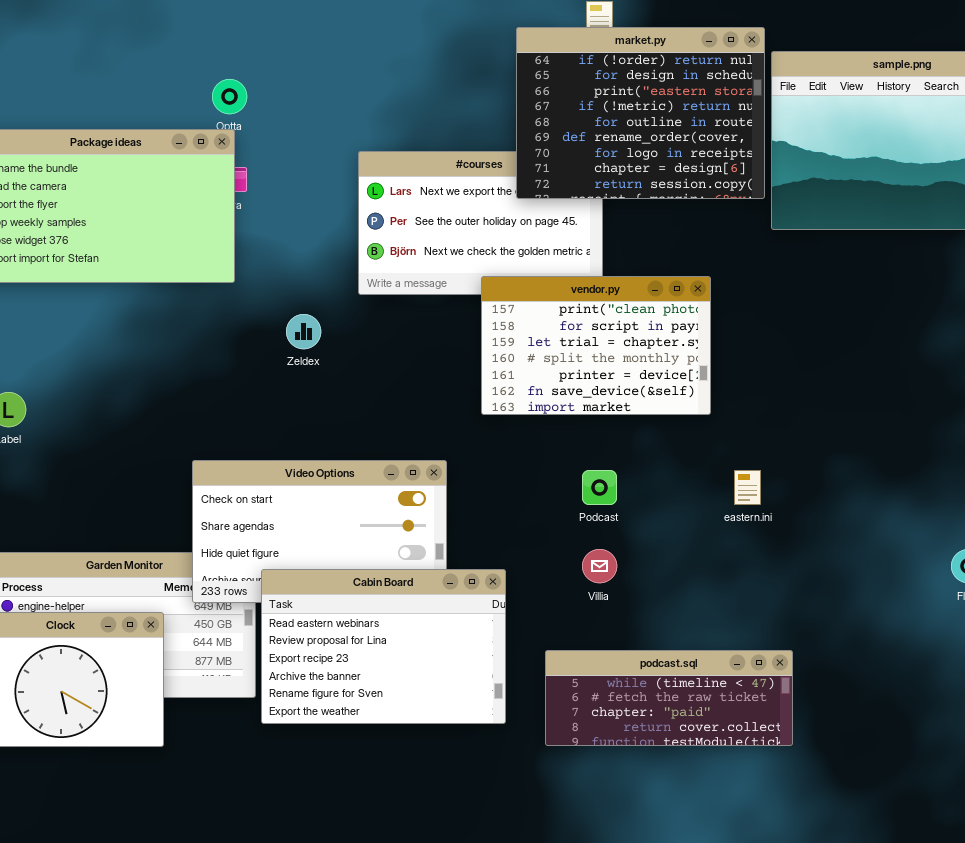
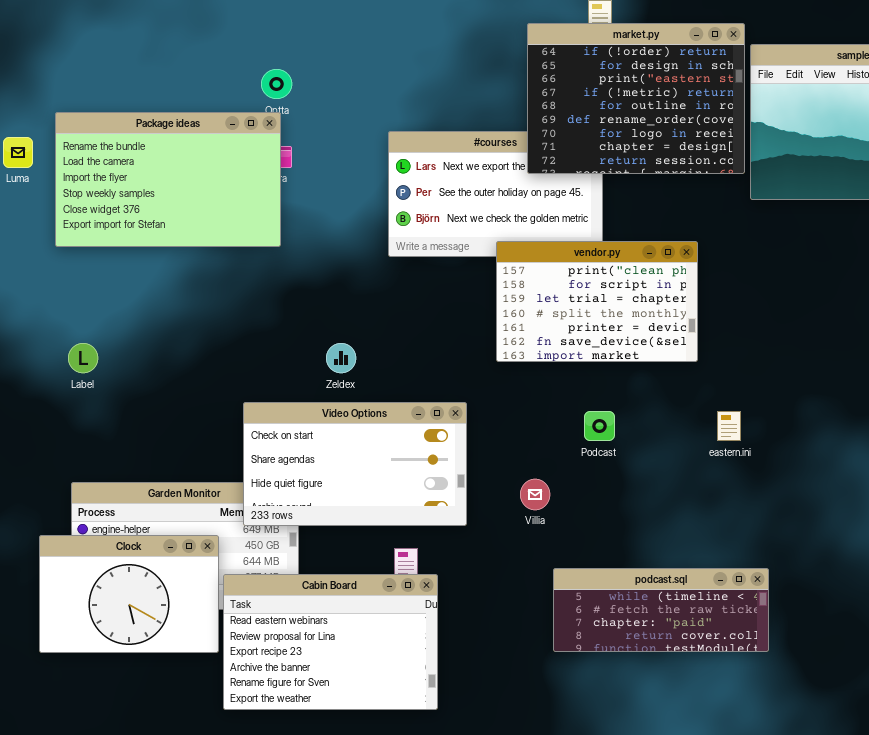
Zeldex: [286,314,321,349] -> [326,343,356,373], moved
Villia: [582,549,617,583] -> [520,479,550,510], moved
Cabin Board: [261,569,506,724] -> [223,574,438,710], moved

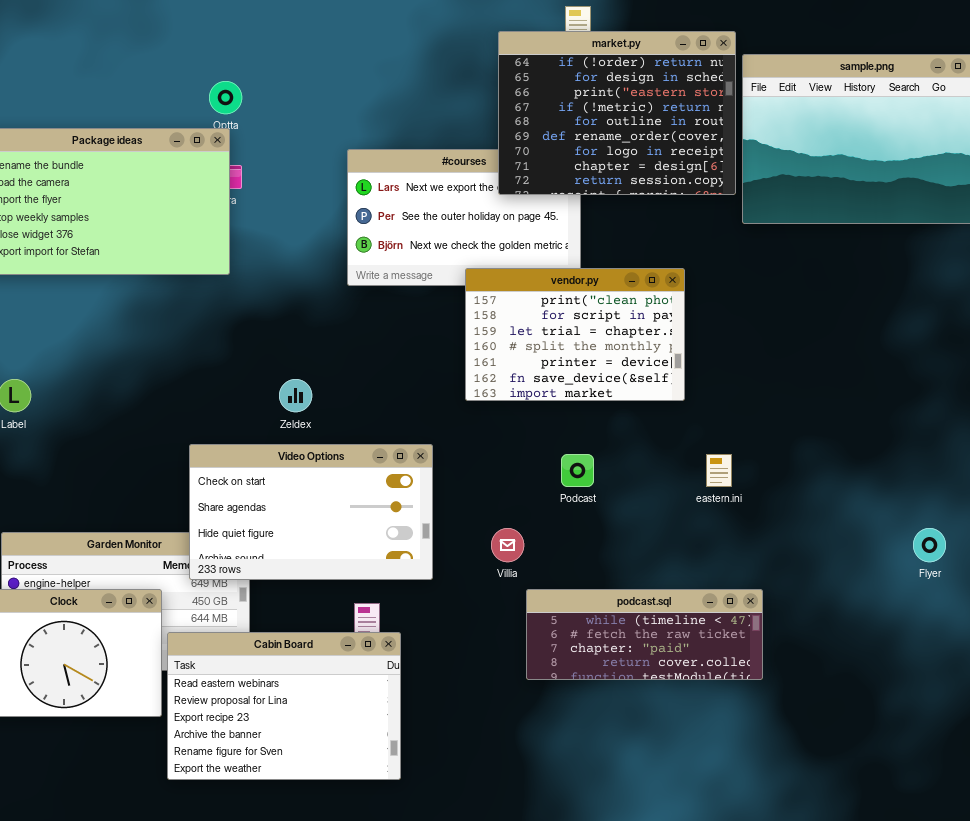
podcast.sql: [553,568,769,652] -> [526,589,763,680], moved

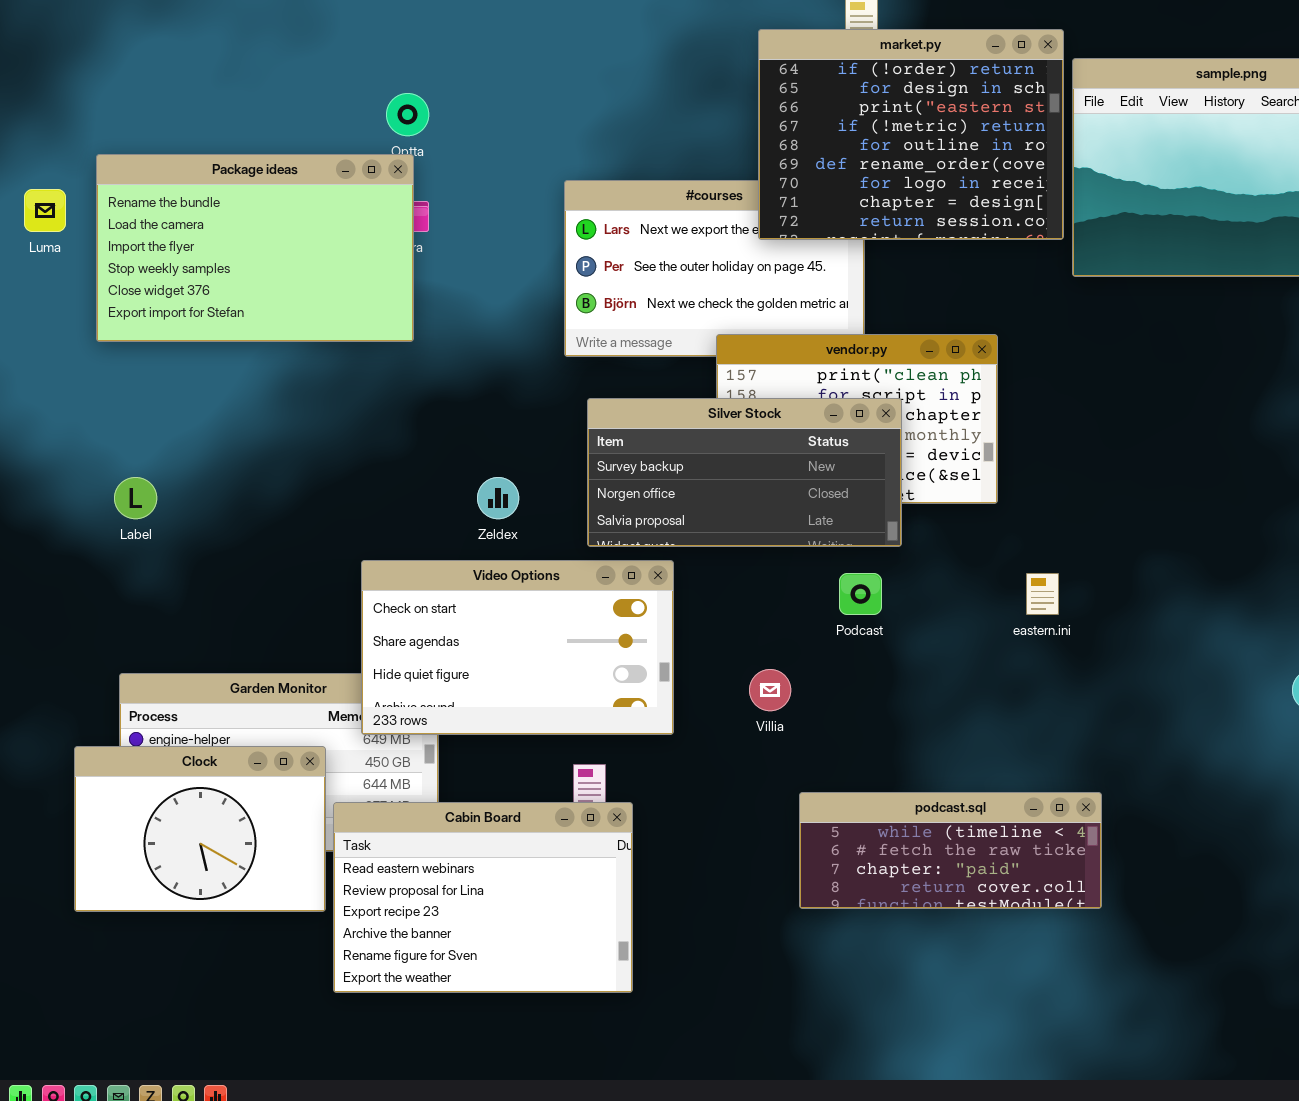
Silver Stock: none -> [587,398,902,547], opened
podcast.sql: [526,589,763,680] -> [799,792,1102,909], moved

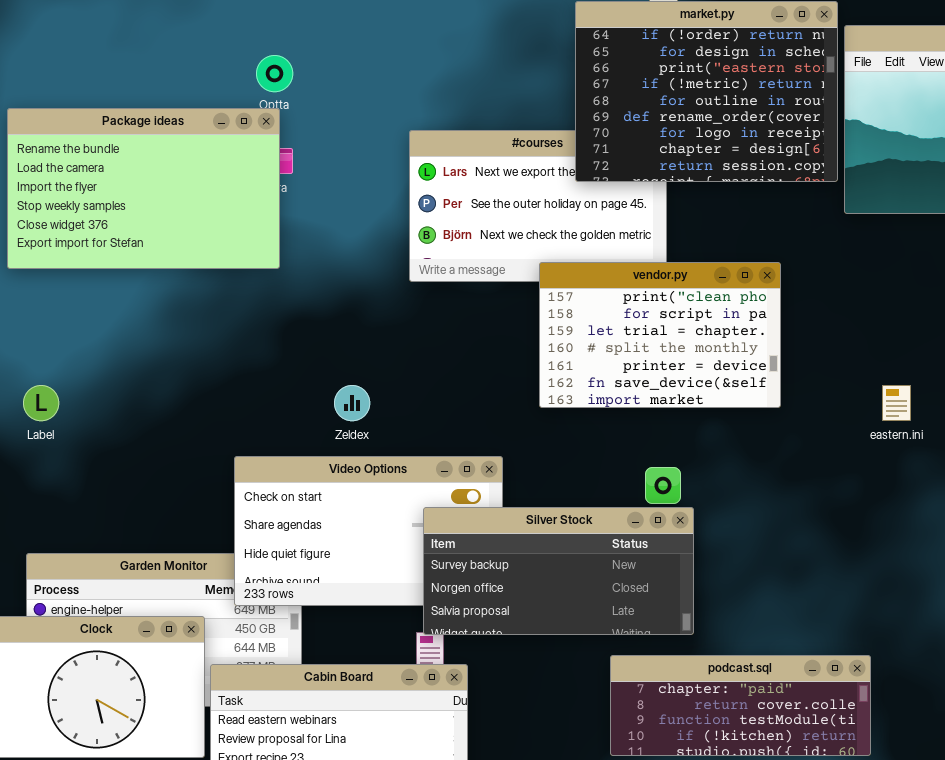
Silver Stock: [587,398,902,547] -> [423,507,694,635], moved
eastern.ini: [1026,573,1059,615] -> [882,385,911,421], moved
podcast.sql: [799,792,1102,909] -> [610,655,871,756], scrolled down 2 rows

